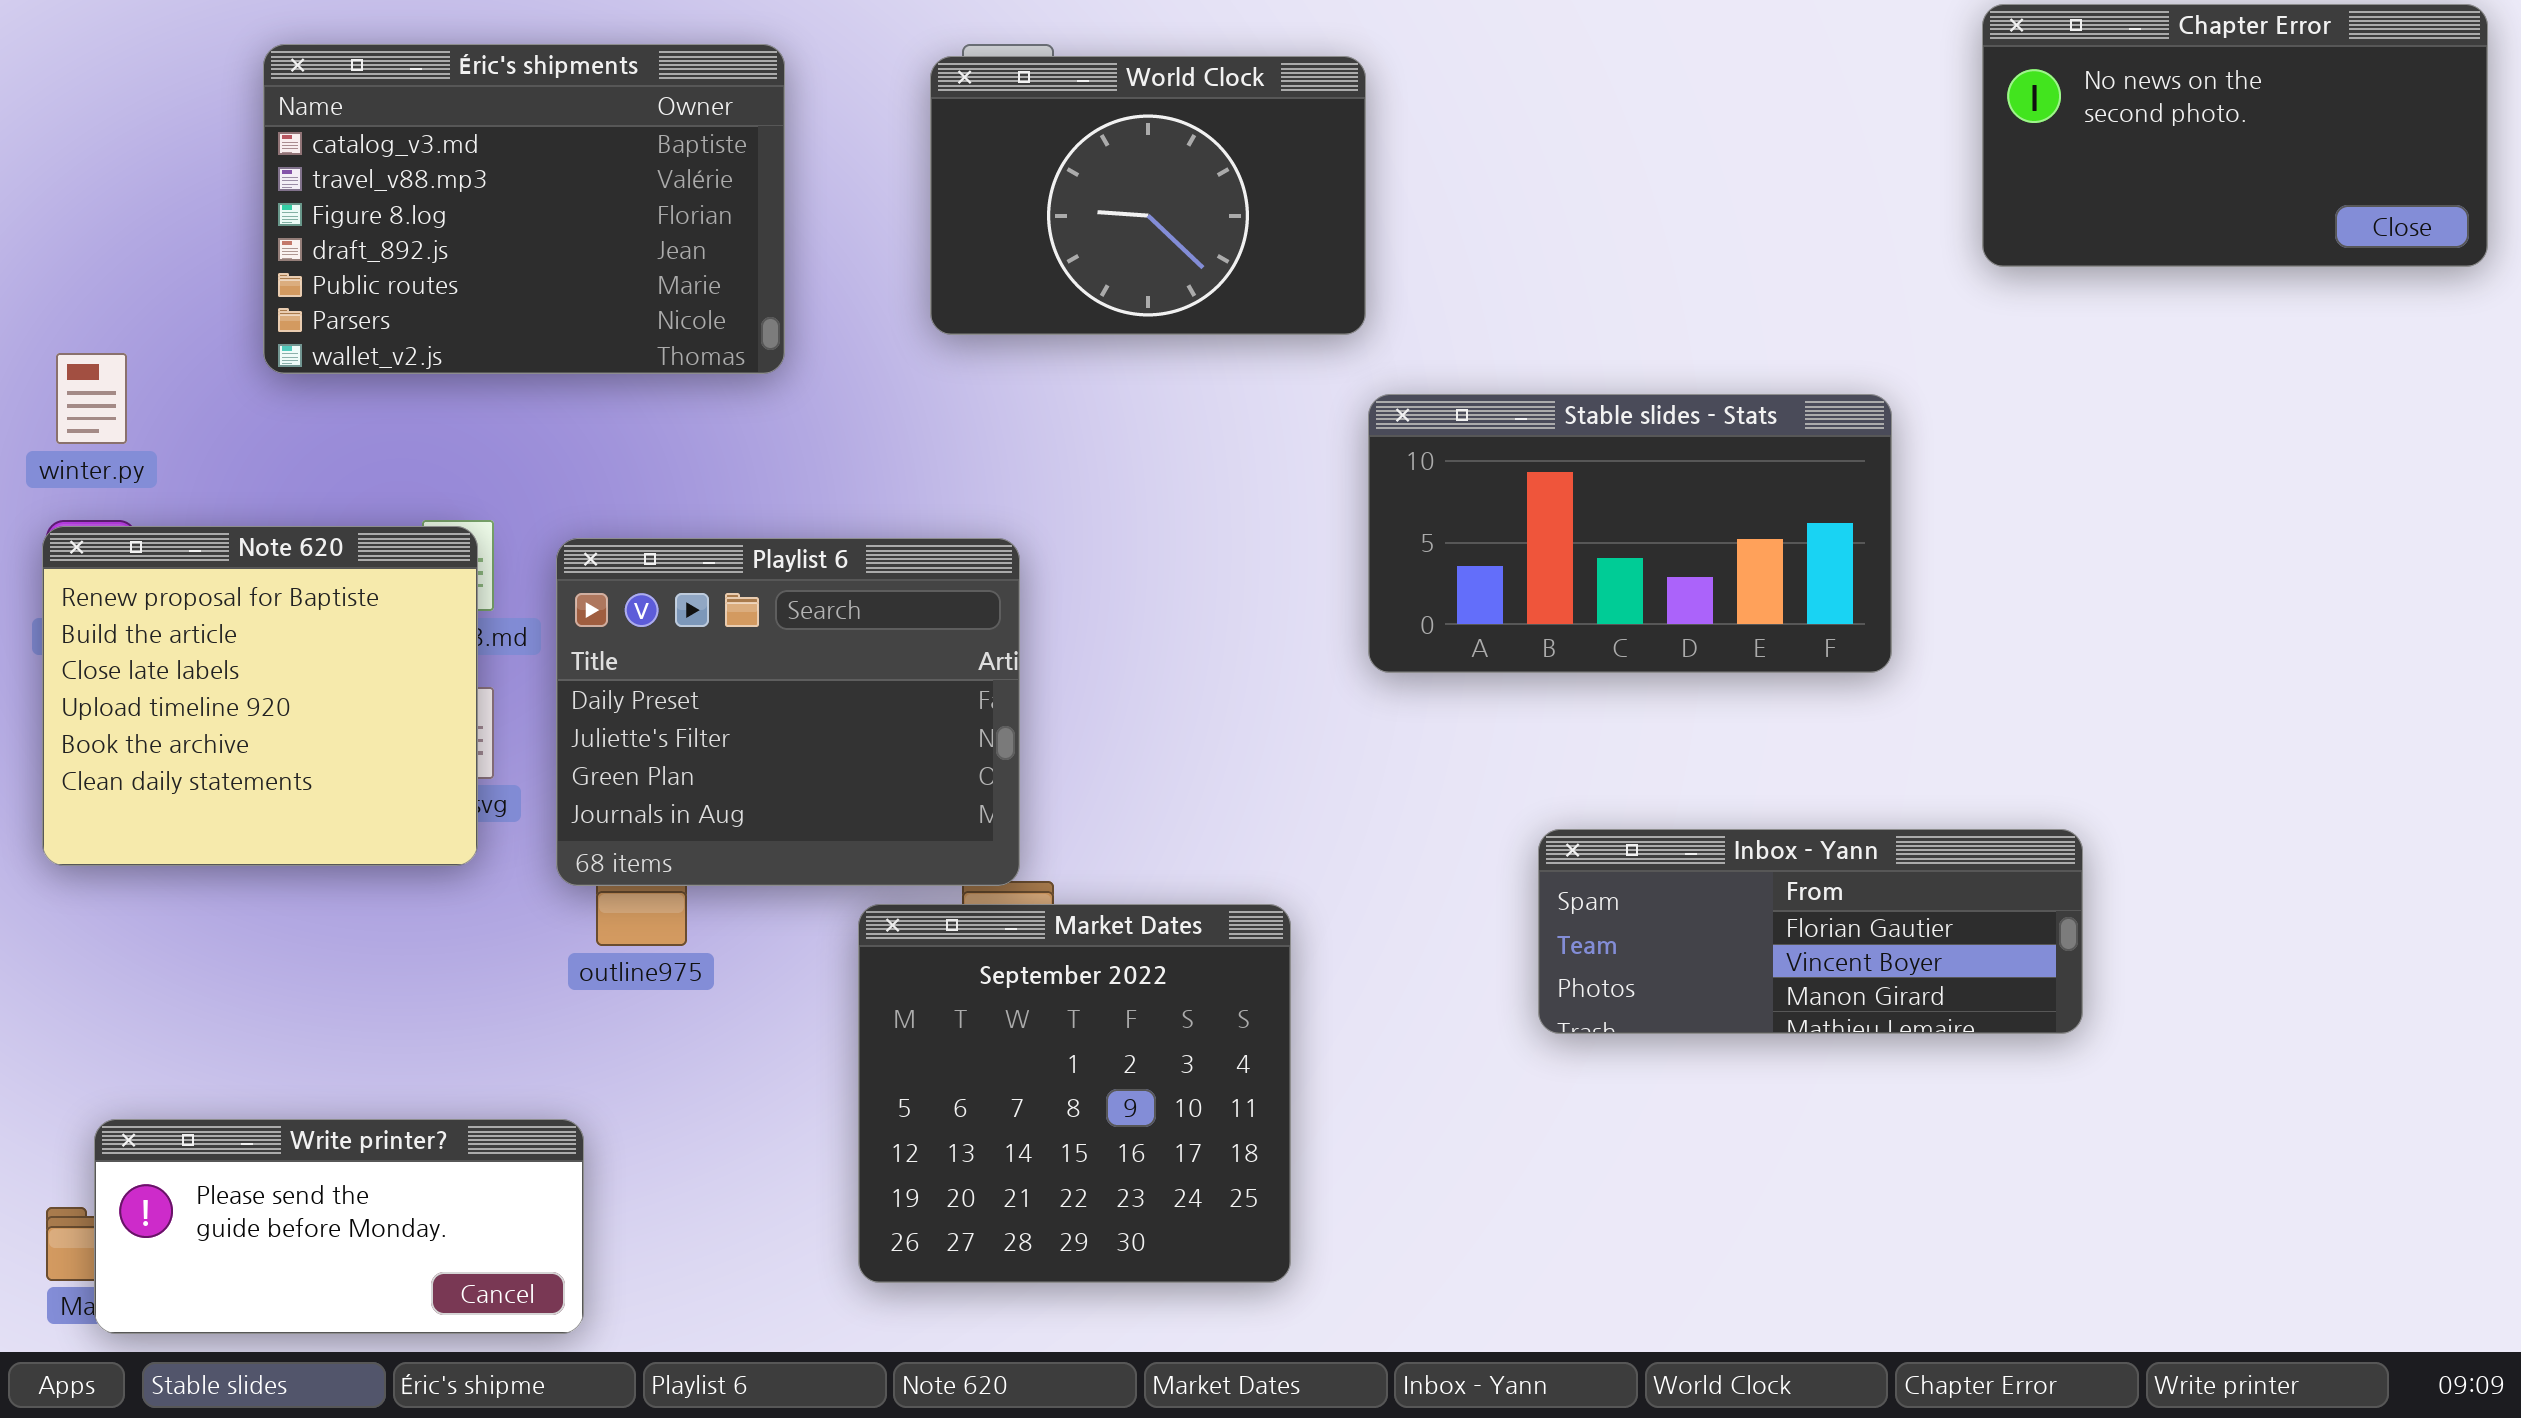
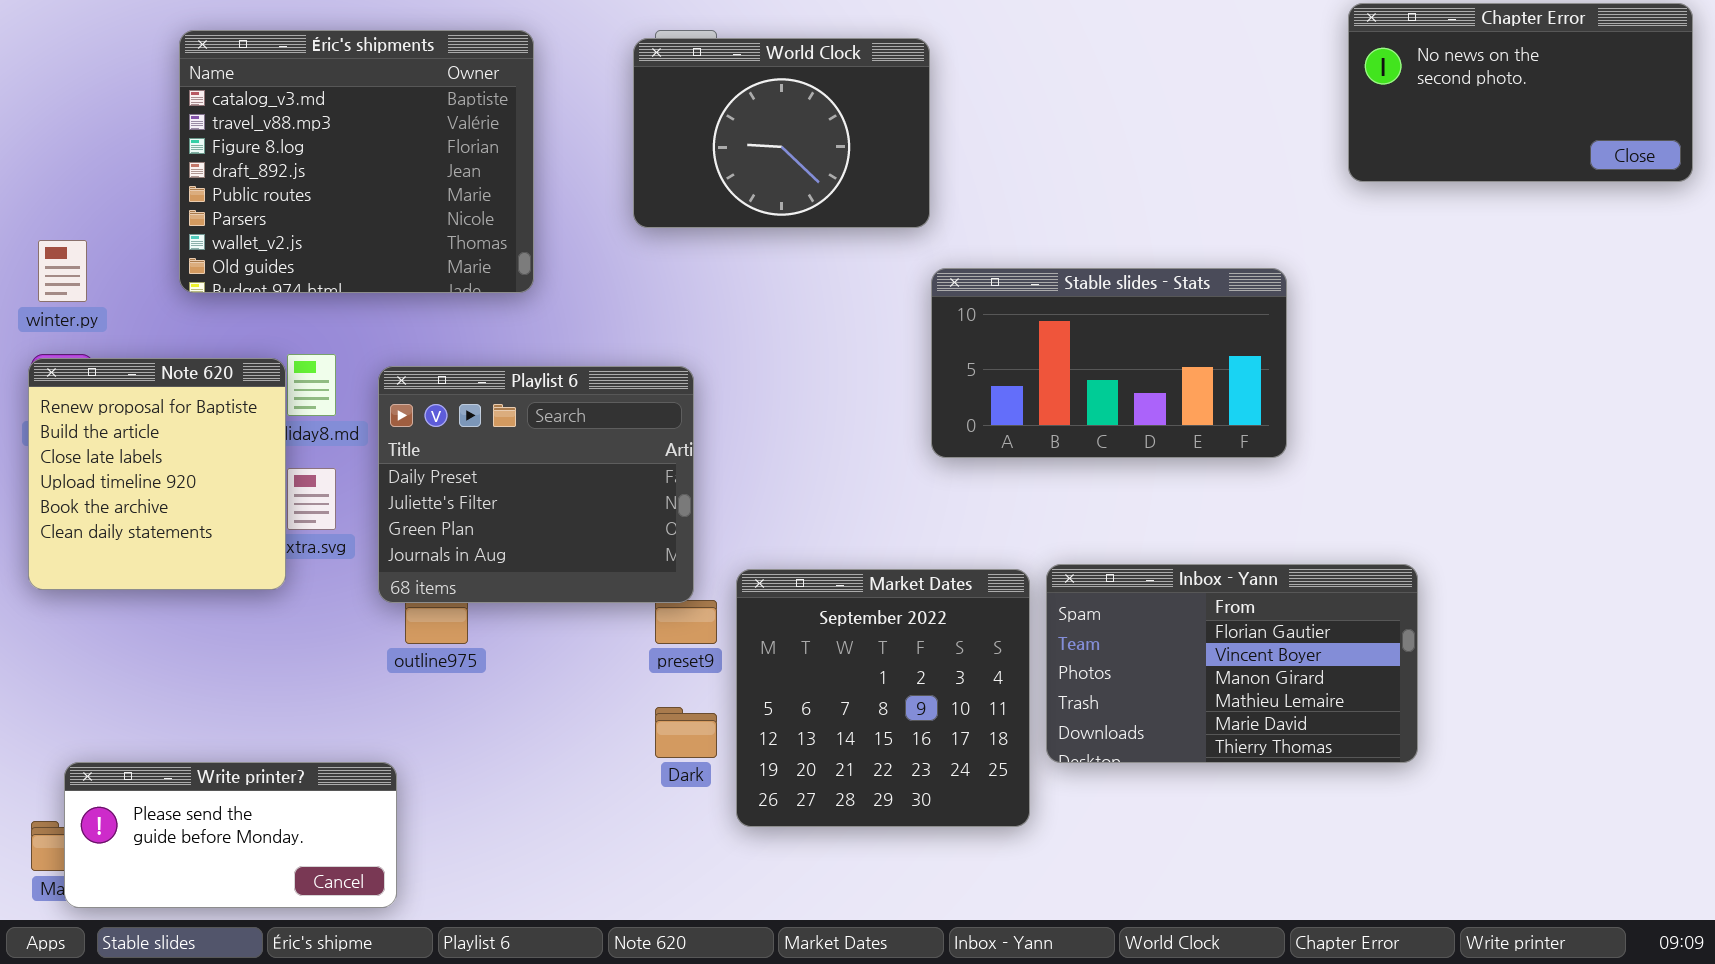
Éric's shipments: [263,44,785,374] -> [179,30,534,293], resized
Note 620: [42,526,478,866] -> [28,358,286,590], resized
Inbox - Yann: [1538,829,2083,1034] -> [1046,564,1418,763], resized
Market Dates: [858,904,1291,1283] -> [736,569,1030,827], moved

